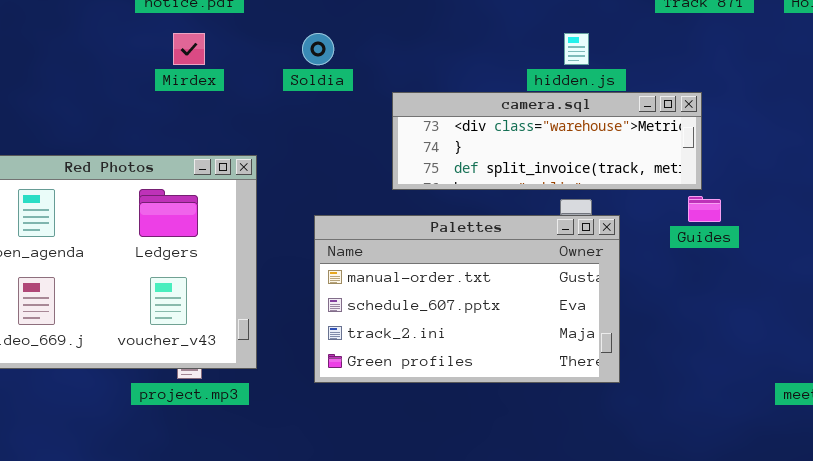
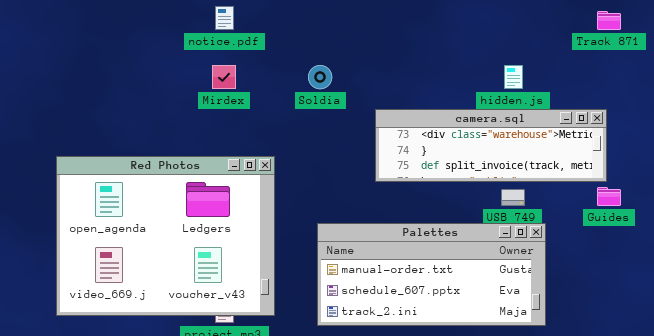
Palettes: [314,215,620,383] -> [317,223,546,326], resized

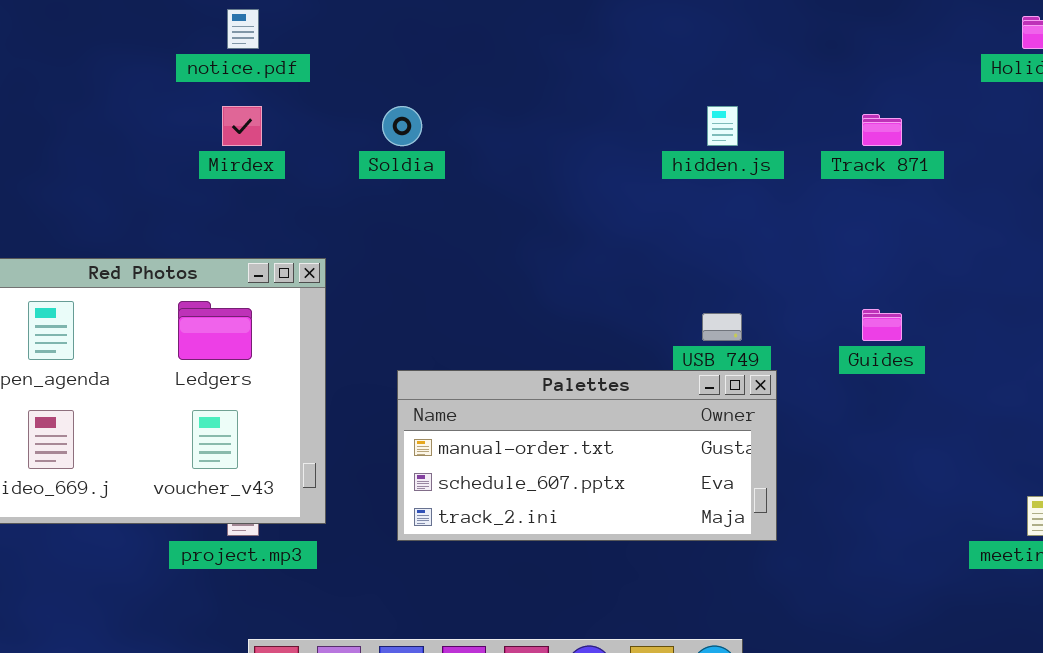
Track 871: [597,11,621,30] -> [862,114,902,146], moved
camera.sql: [375,109,607,182] -> none, closed

